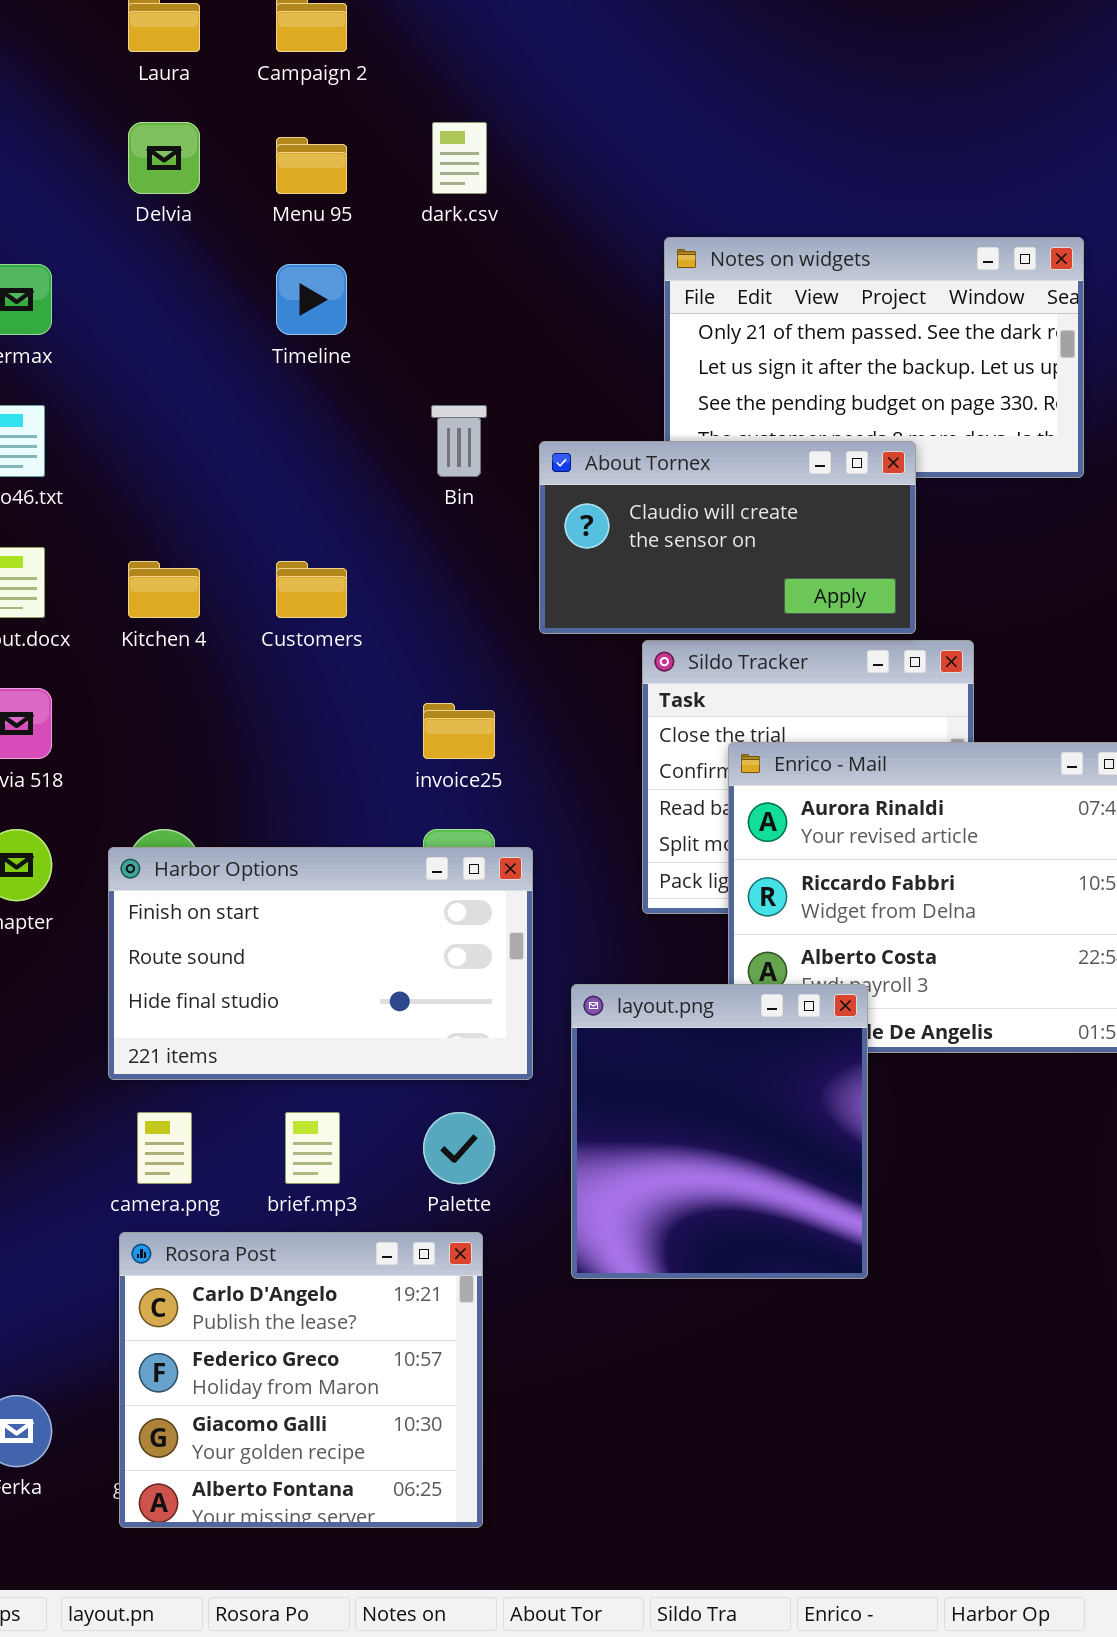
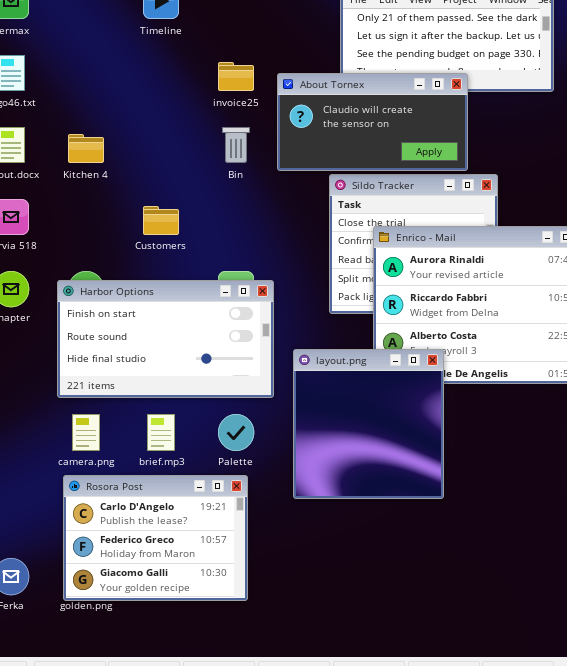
Bin: [431,405,487,477] -> [222,127,250,163], moved
Customers: [276,561,347,618] -> [143,206,179,235], moved
invoice25: [423,703,495,759] -> [218,62,254,91], moved
Rosora Post: [119,1232,483,1528] -> [63,475,248,601], resized

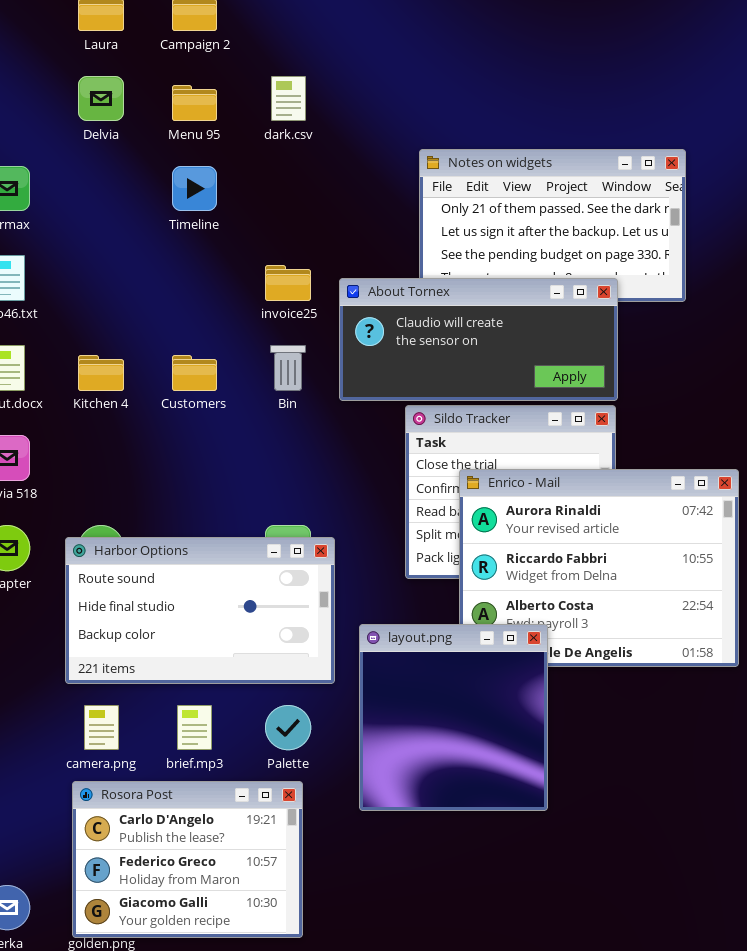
About Tornex: [277,73,468,171] -> [339,278,618,401], resized
Customers: [143,206,179,235] -> [172,355,217,391], moved
Harbor Options: [57,280,274,398] -> [65,537,335,684], scrolled down 1 row

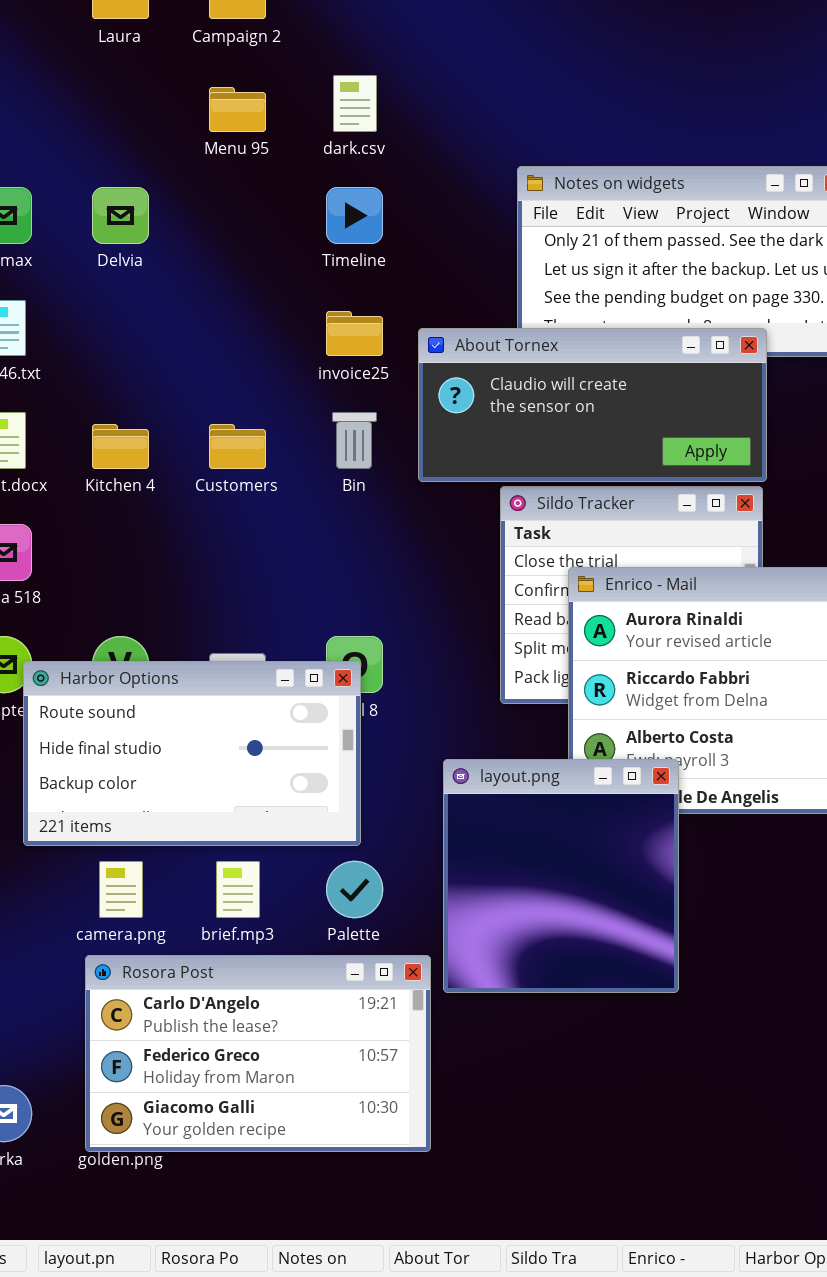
Delvia: [78,76,124,121] -> [92,187,149,244], moved
Timeline: [172,166,217,211] -> [326,187,383,244], moved
Harbor Options: [65,537,335,684] -> [23,661,361,846], moved
Rosora Post: [72,781,303,938] -> [85,955,431,1152], resized

